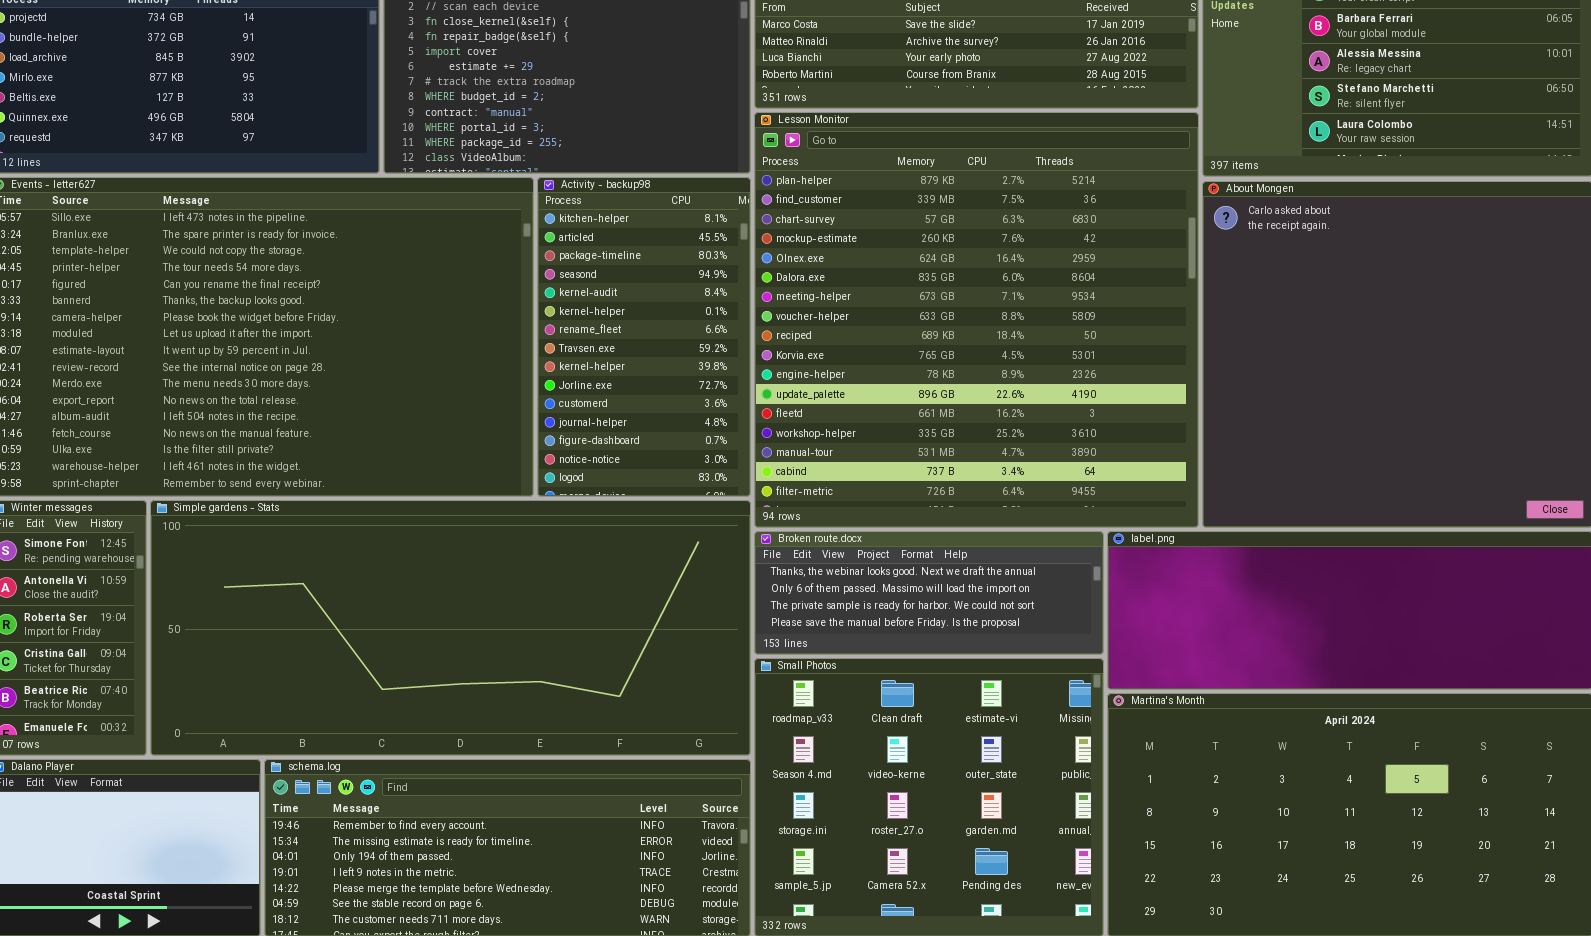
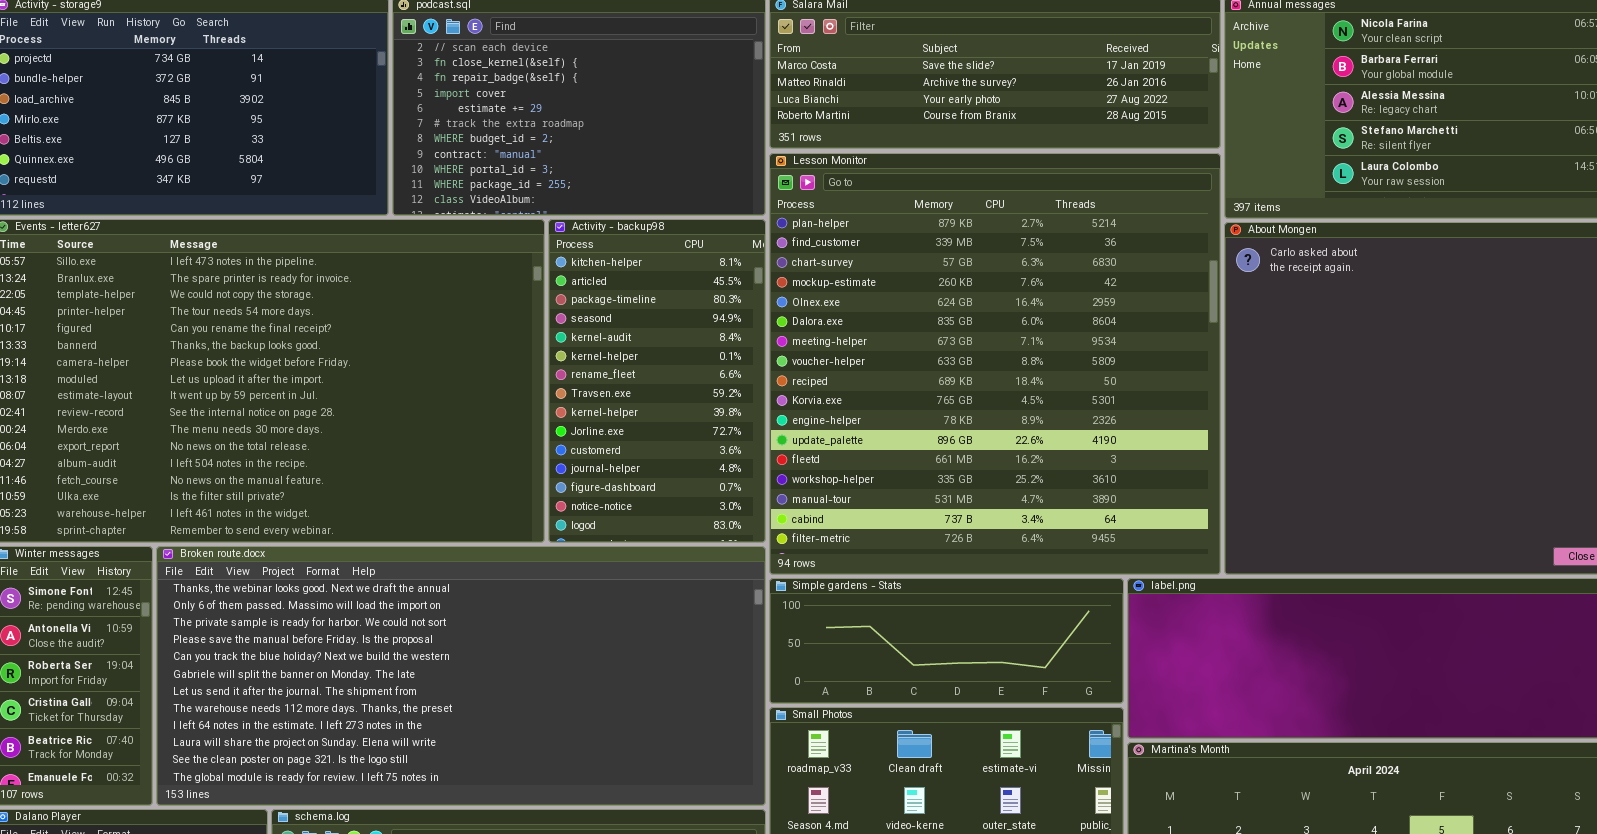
Simple gardens - Stats: [150,500,751,756] -> [769,578,1124,704], moved, resized
Broken route.docx: [754,531,1104,655] -> [156,546,766,806], moved, resized

